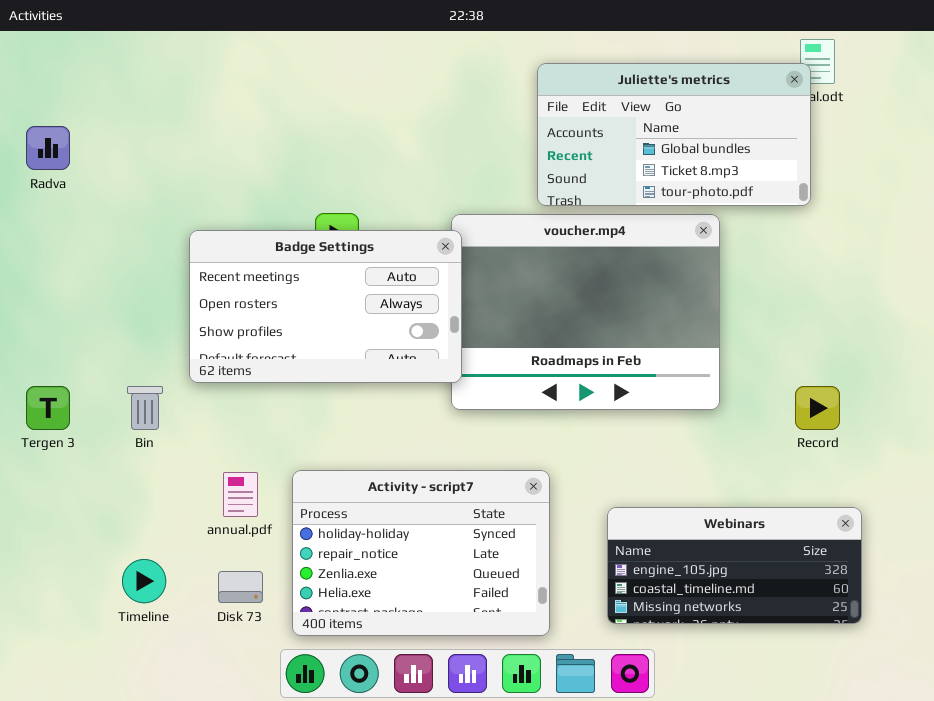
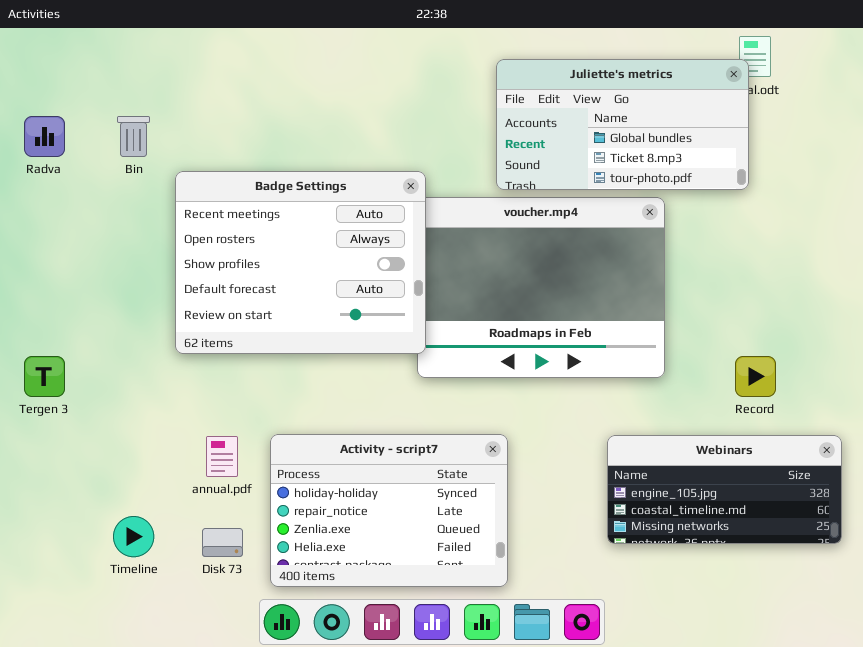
Badge Settings: [189,230,462,383] -> [175,171,426,354], resized
Bin: [127,386,163,430] -> [117,116,150,157], moved
Webinars: [607,507,862,624] -> [607,435,842,544], moved

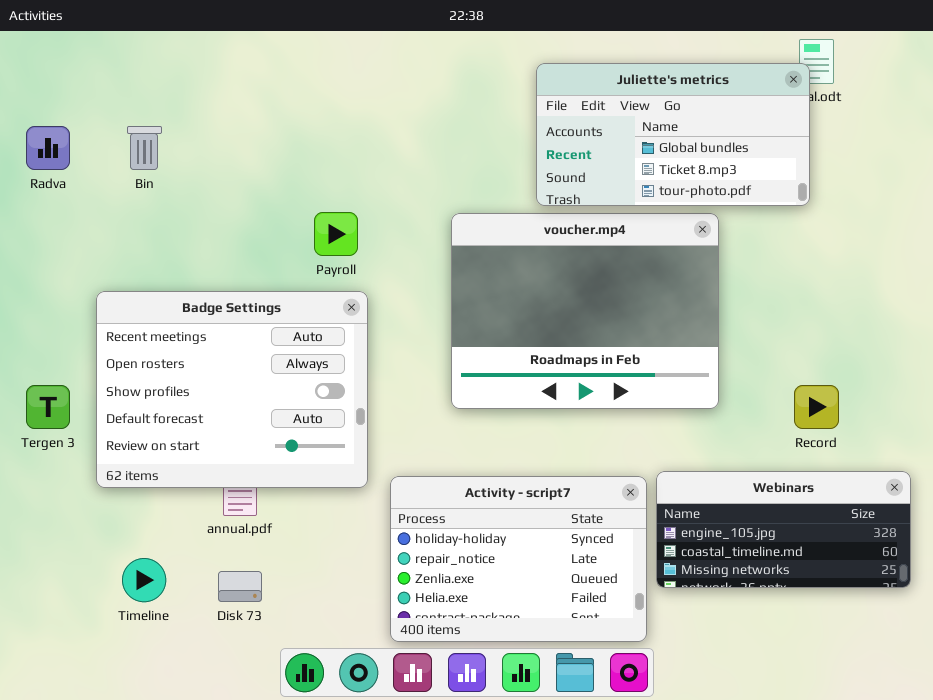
Badge Settings: [175,171,426,354] -> [96,291,368,488], moved
Activity - script7: [270,434,508,587] -> [390,476,647,642], moved

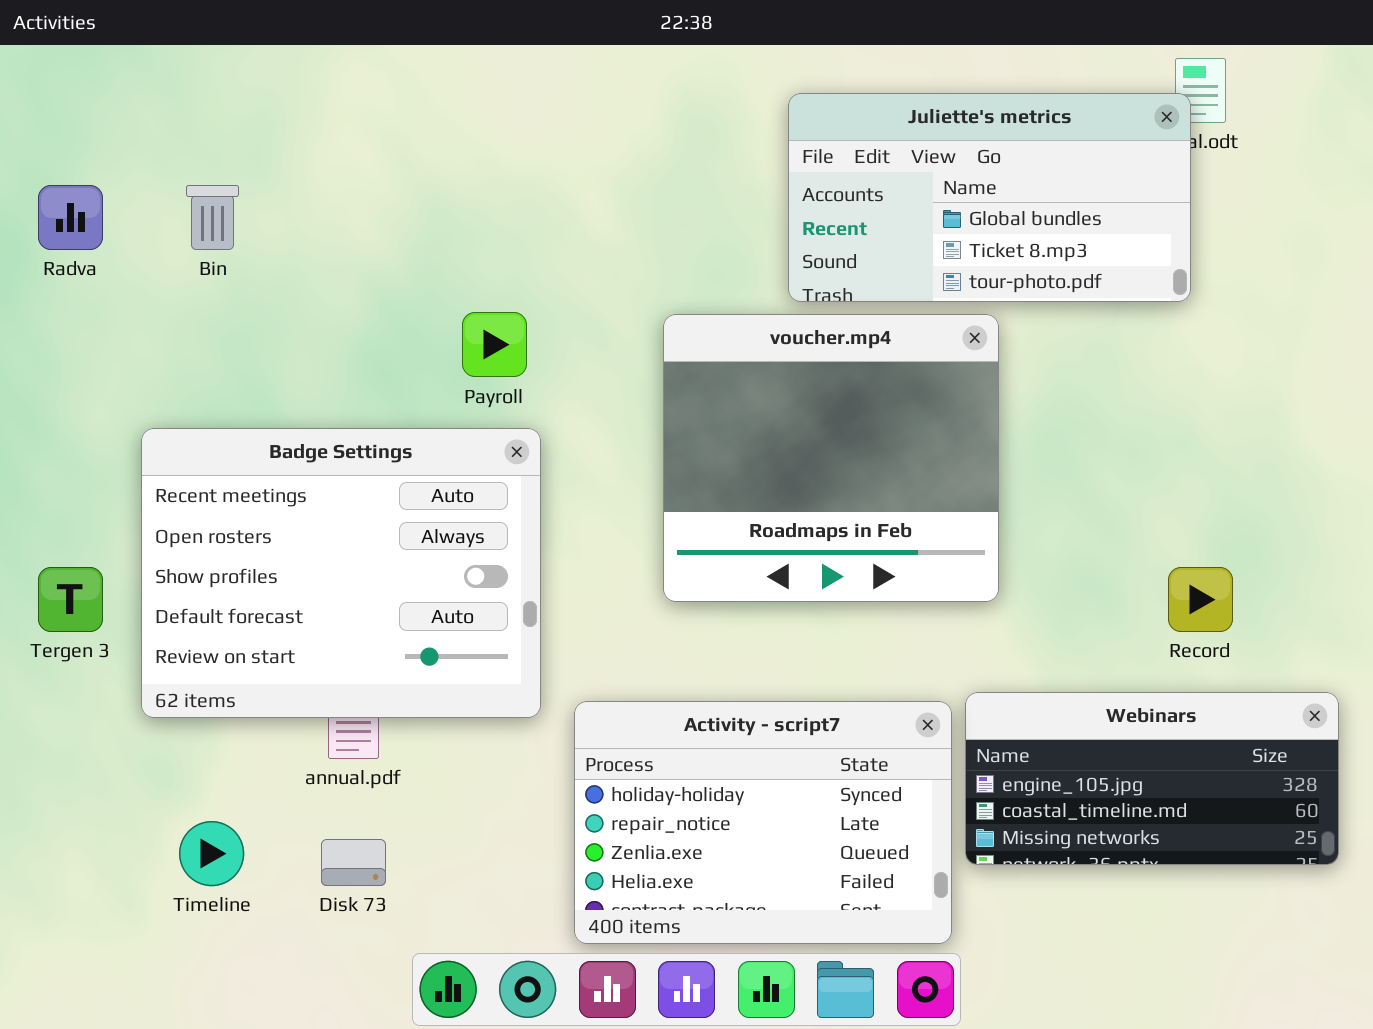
voucher.mp4: [451,213,719,409] -> [663,314,999,602], resized

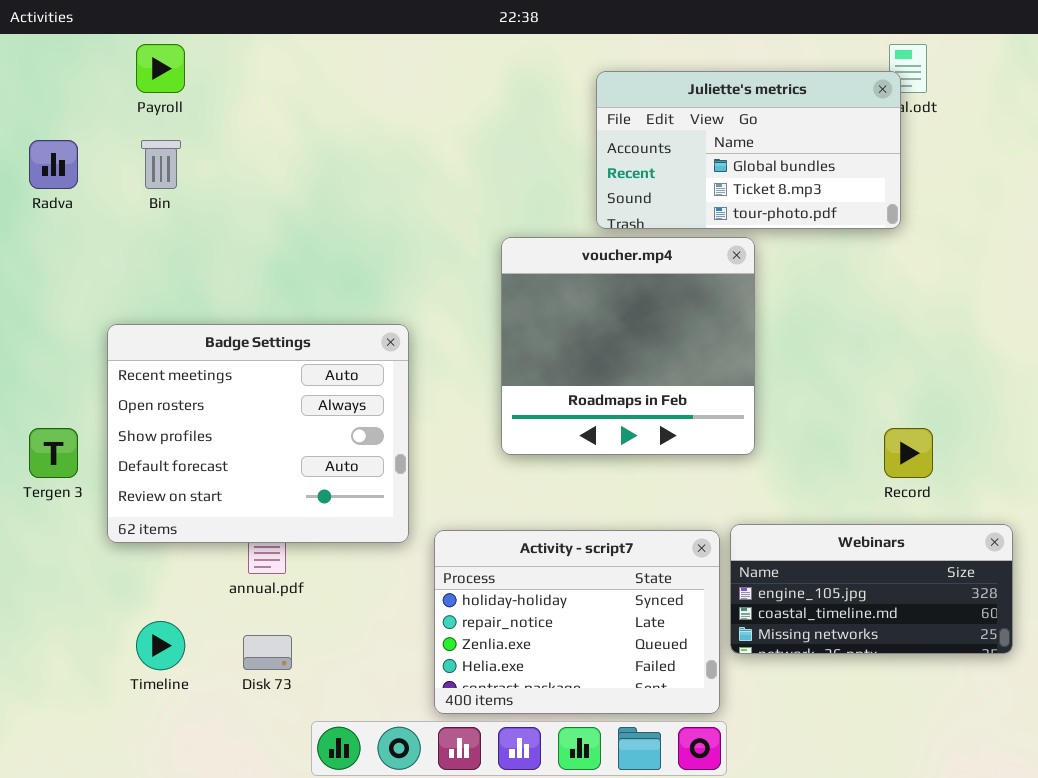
Payroll: [462,312,527,377] -> [136,44,185,93], moved

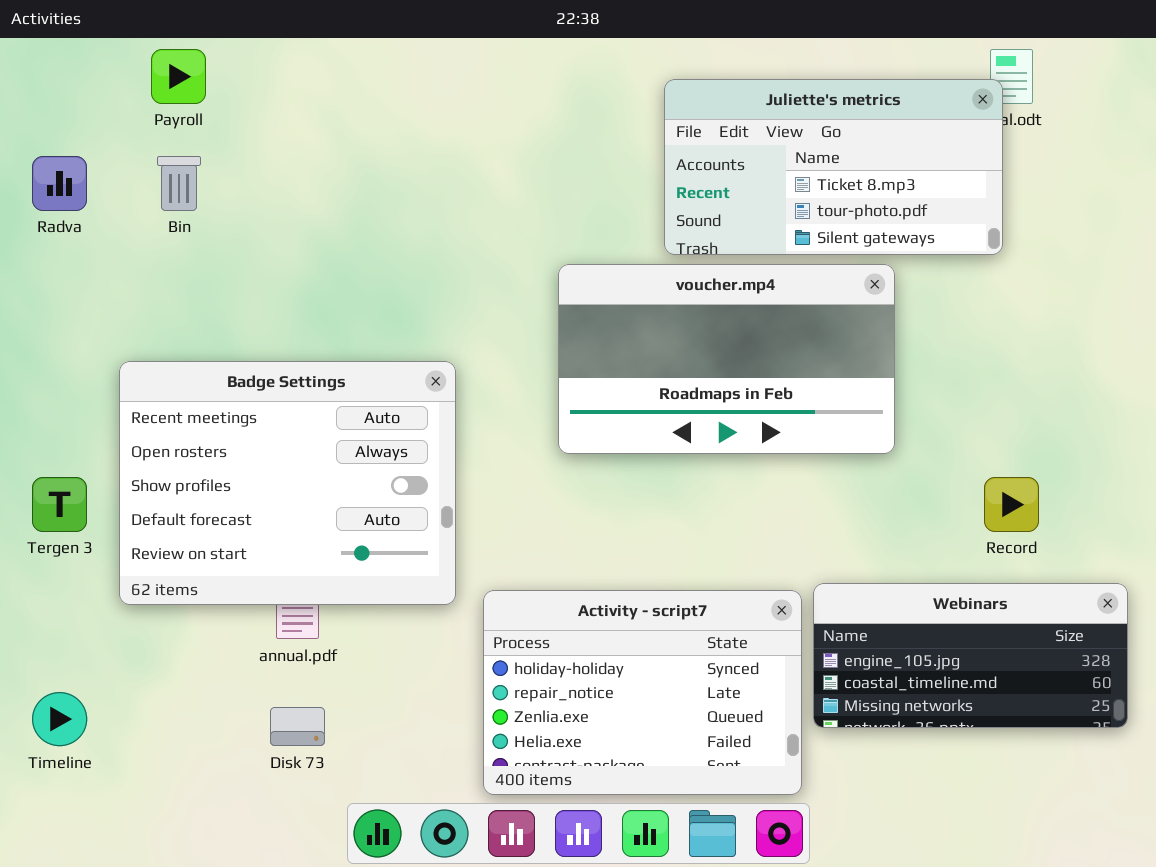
Juliette's metrics: [596,71,901,229] -> [664,79,1003,255], scrolled down 1 row
voucher.mp4: [501,237,755,455] -> [558,264,895,454], resized
Timeline: [136,621,185,670] -> [32,692,87,746], moved

